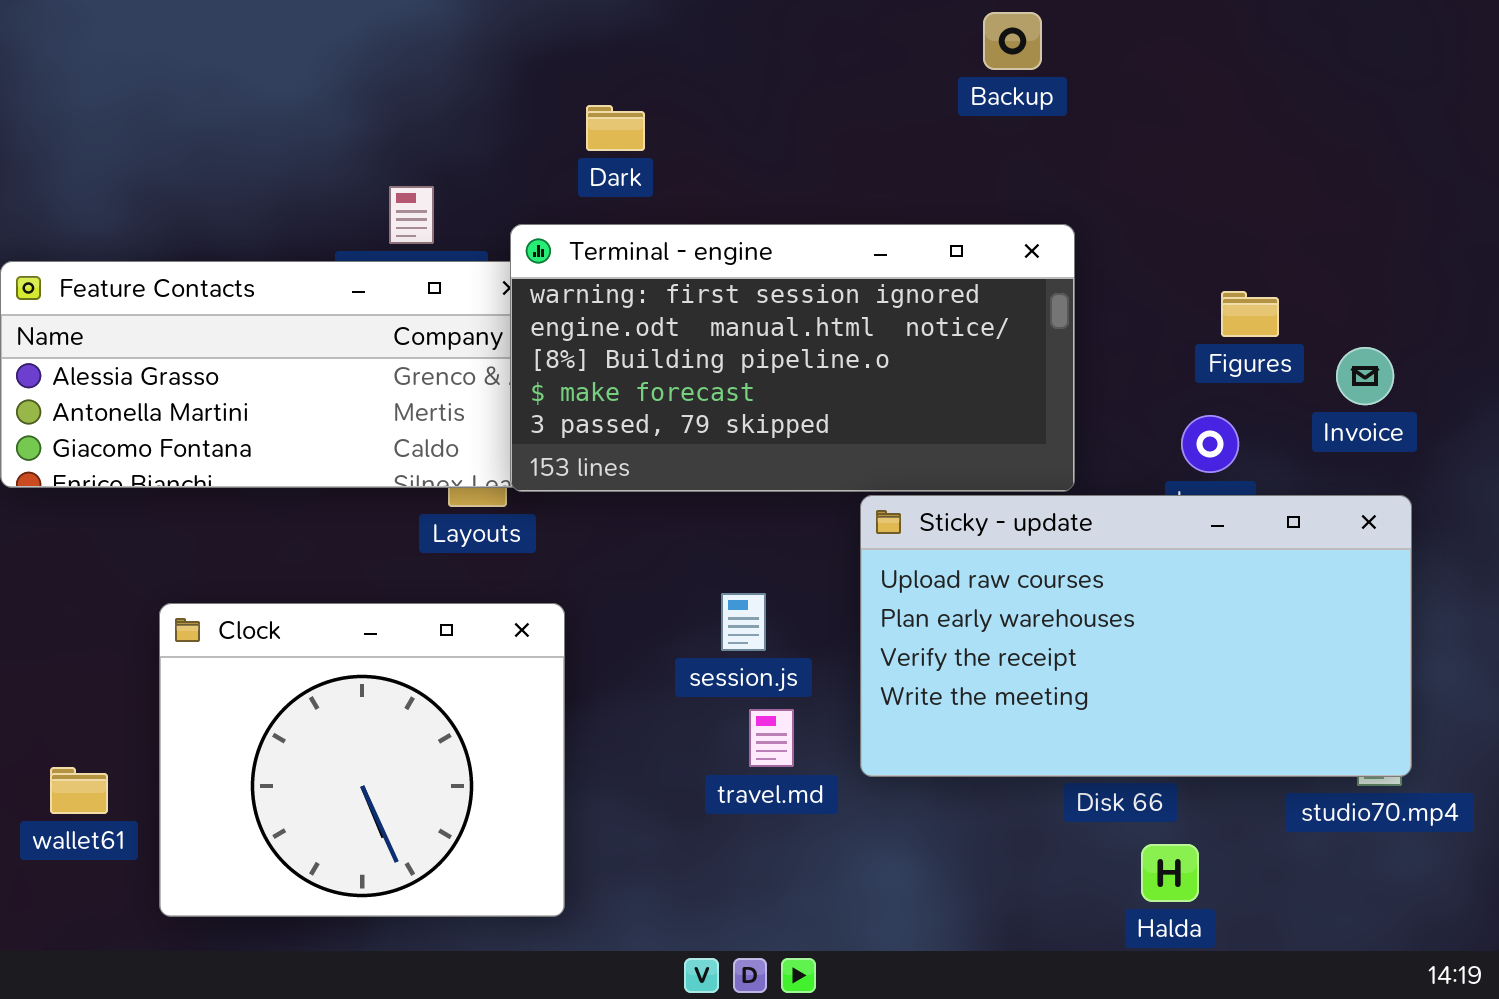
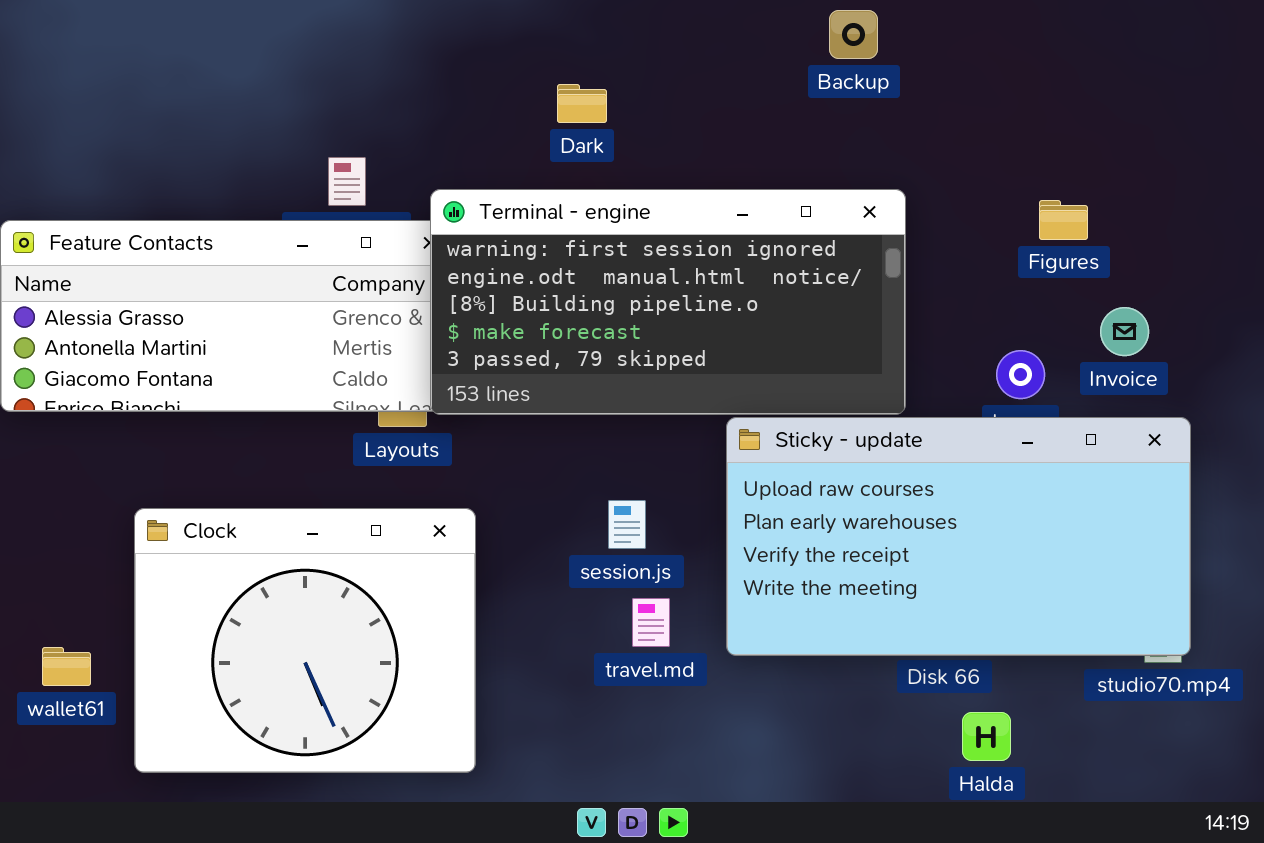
Dark: [586,105,645,151] -> [557,84,607,123], moved
Figures: [1221,291,1279,337] -> [1039,200,1088,240], moved
Invoice: [1336,347,1394,405] -> [1100,307,1149,356], moved

